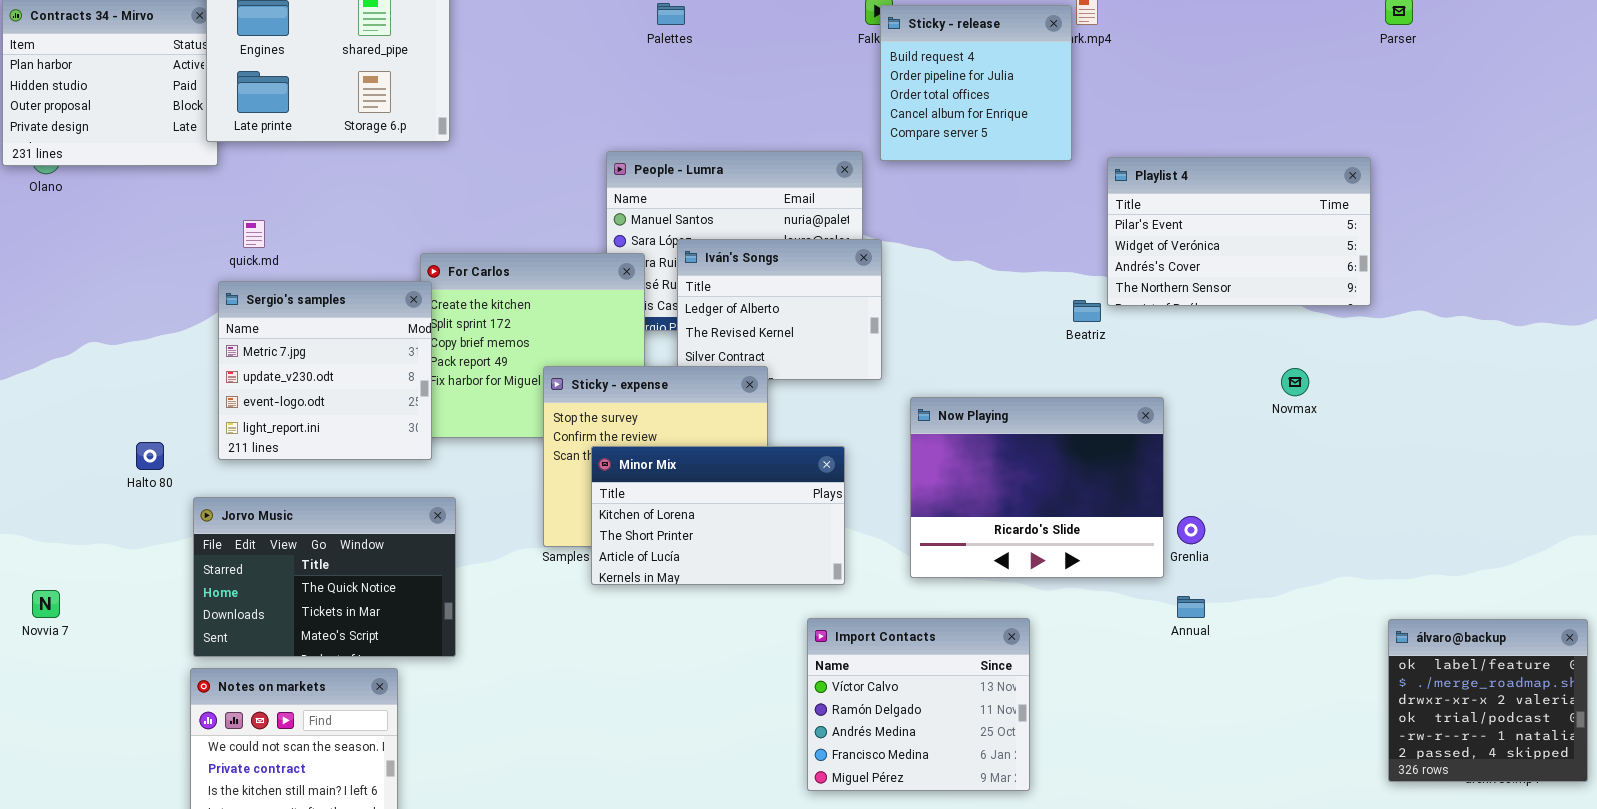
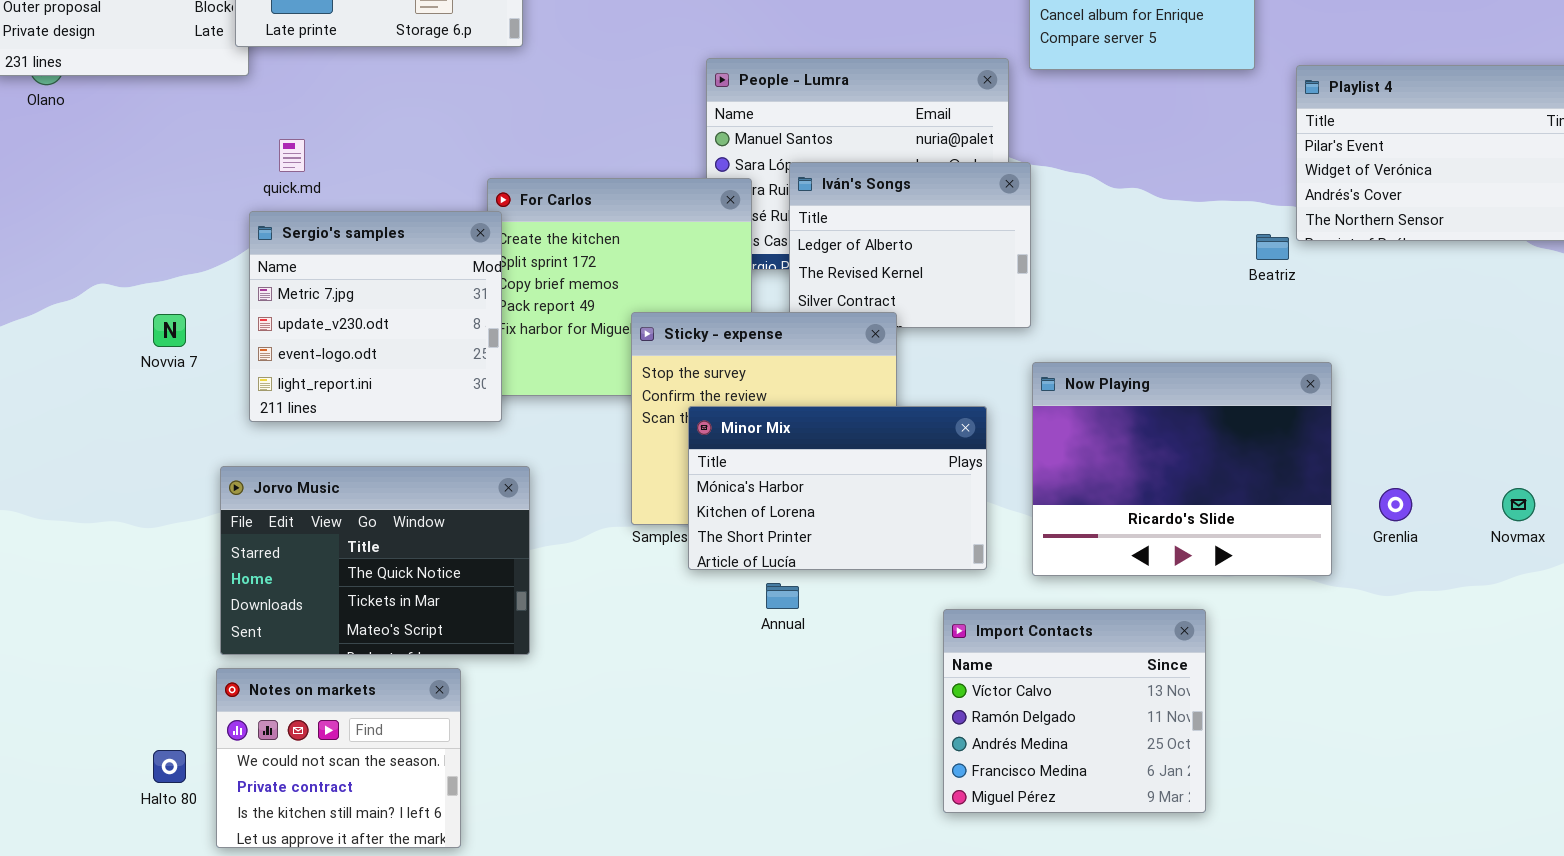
Novmax: [1281,368,1309,396] -> [1502,488,1535,521], moved
Now Playing: [910,397,1164,578] -> [1032,362,1332,576], moved
Halto 80: [136,442,164,470] -> [153,750,186,783], moved
Minor Mix: [591,446,845,585] -> [688,406,987,570], scrolled up 1 row
Novvia 7: [32,590,60,618] -> [153,314,186,347], moved
Annual: [1177,596,1205,618] -> [766,583,799,609], moved

